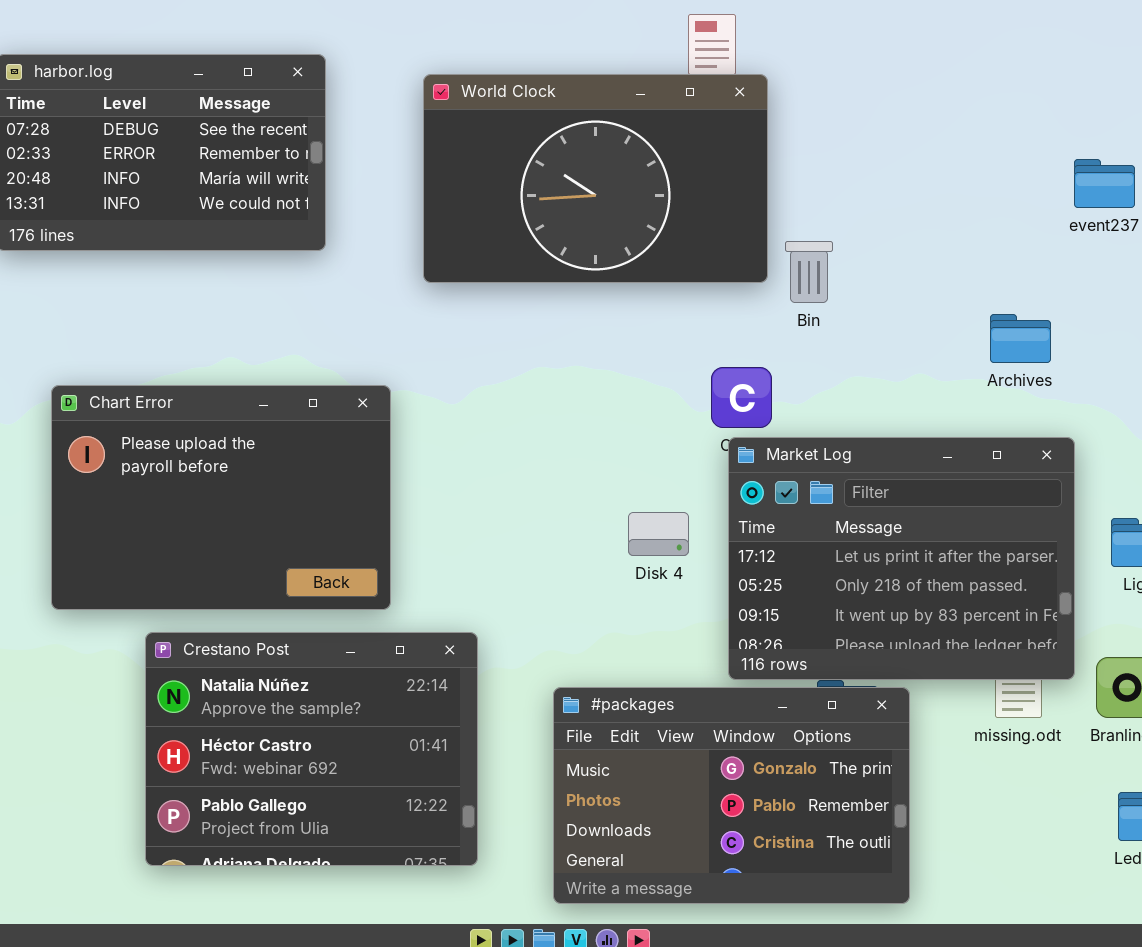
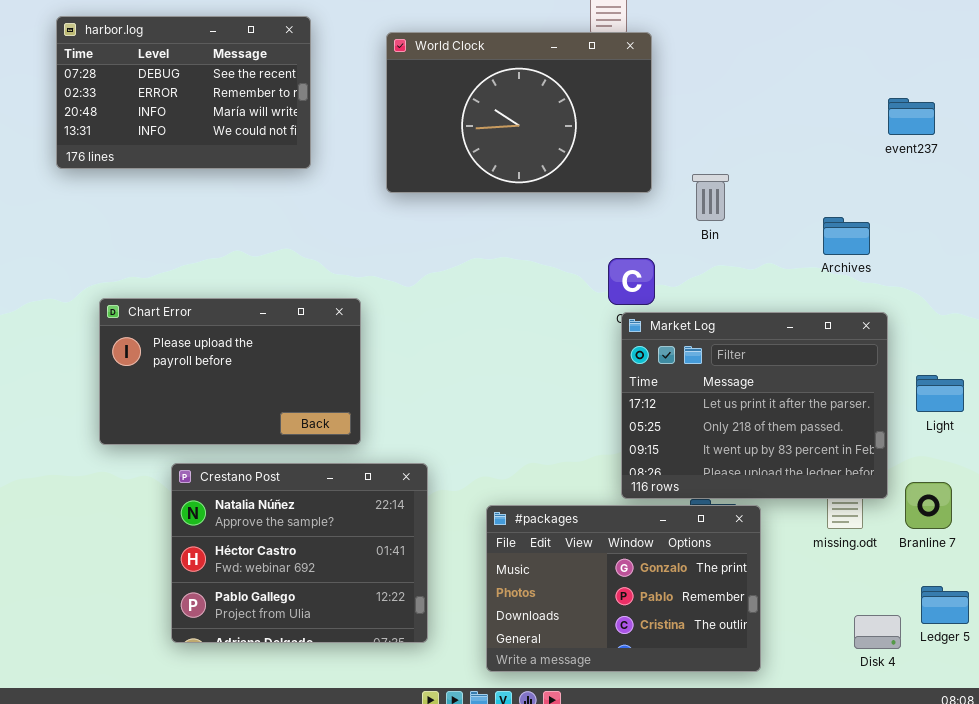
Bin: [785,241,833,303] -> [692,174,729,221], moved
Chart Error: [51,385,391,610] -> [99,298,361,445], resized
Disk 4: [628,512,689,556] -> [854,615,901,649], moved

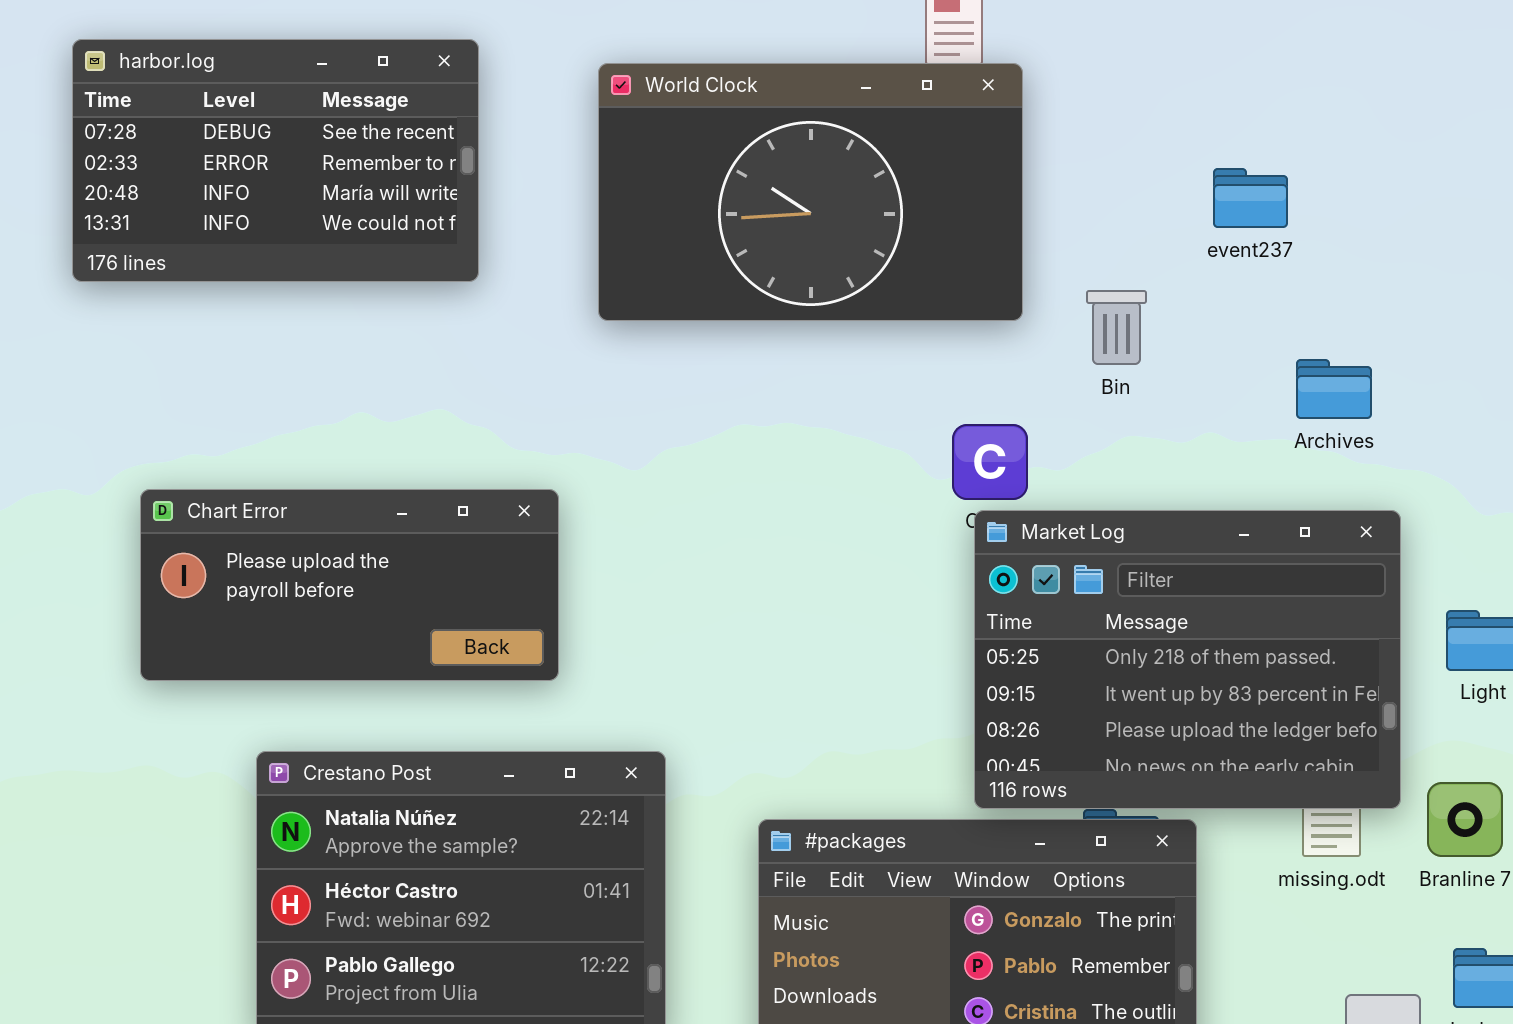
event237: [888,98,935,135] -> [1213,168,1288,228], moved
Chart Error: [99,298,361,445] -> [140,489,559,681], resized
Market Log: [621,312,888,499] -> [974,510,1401,809], scrolled down 1 row

